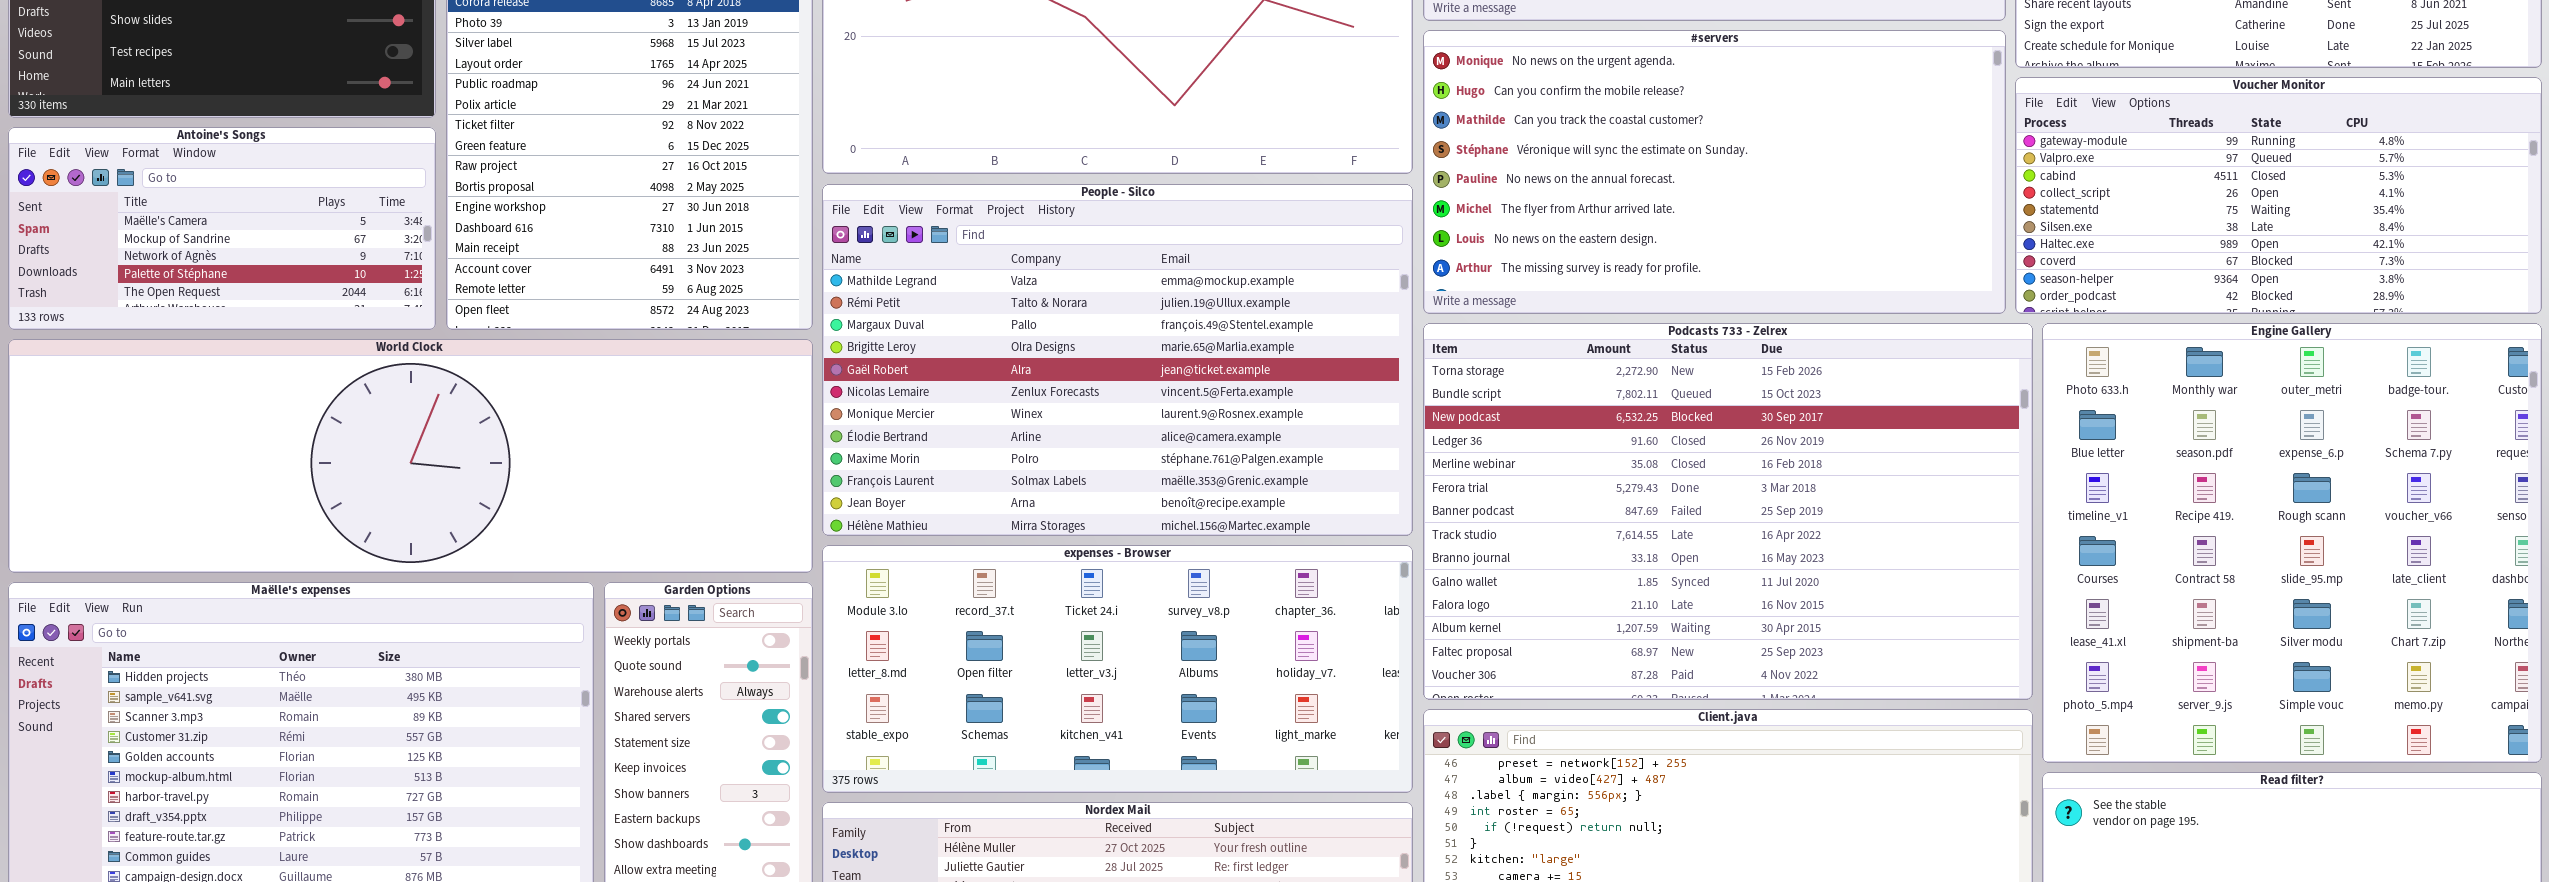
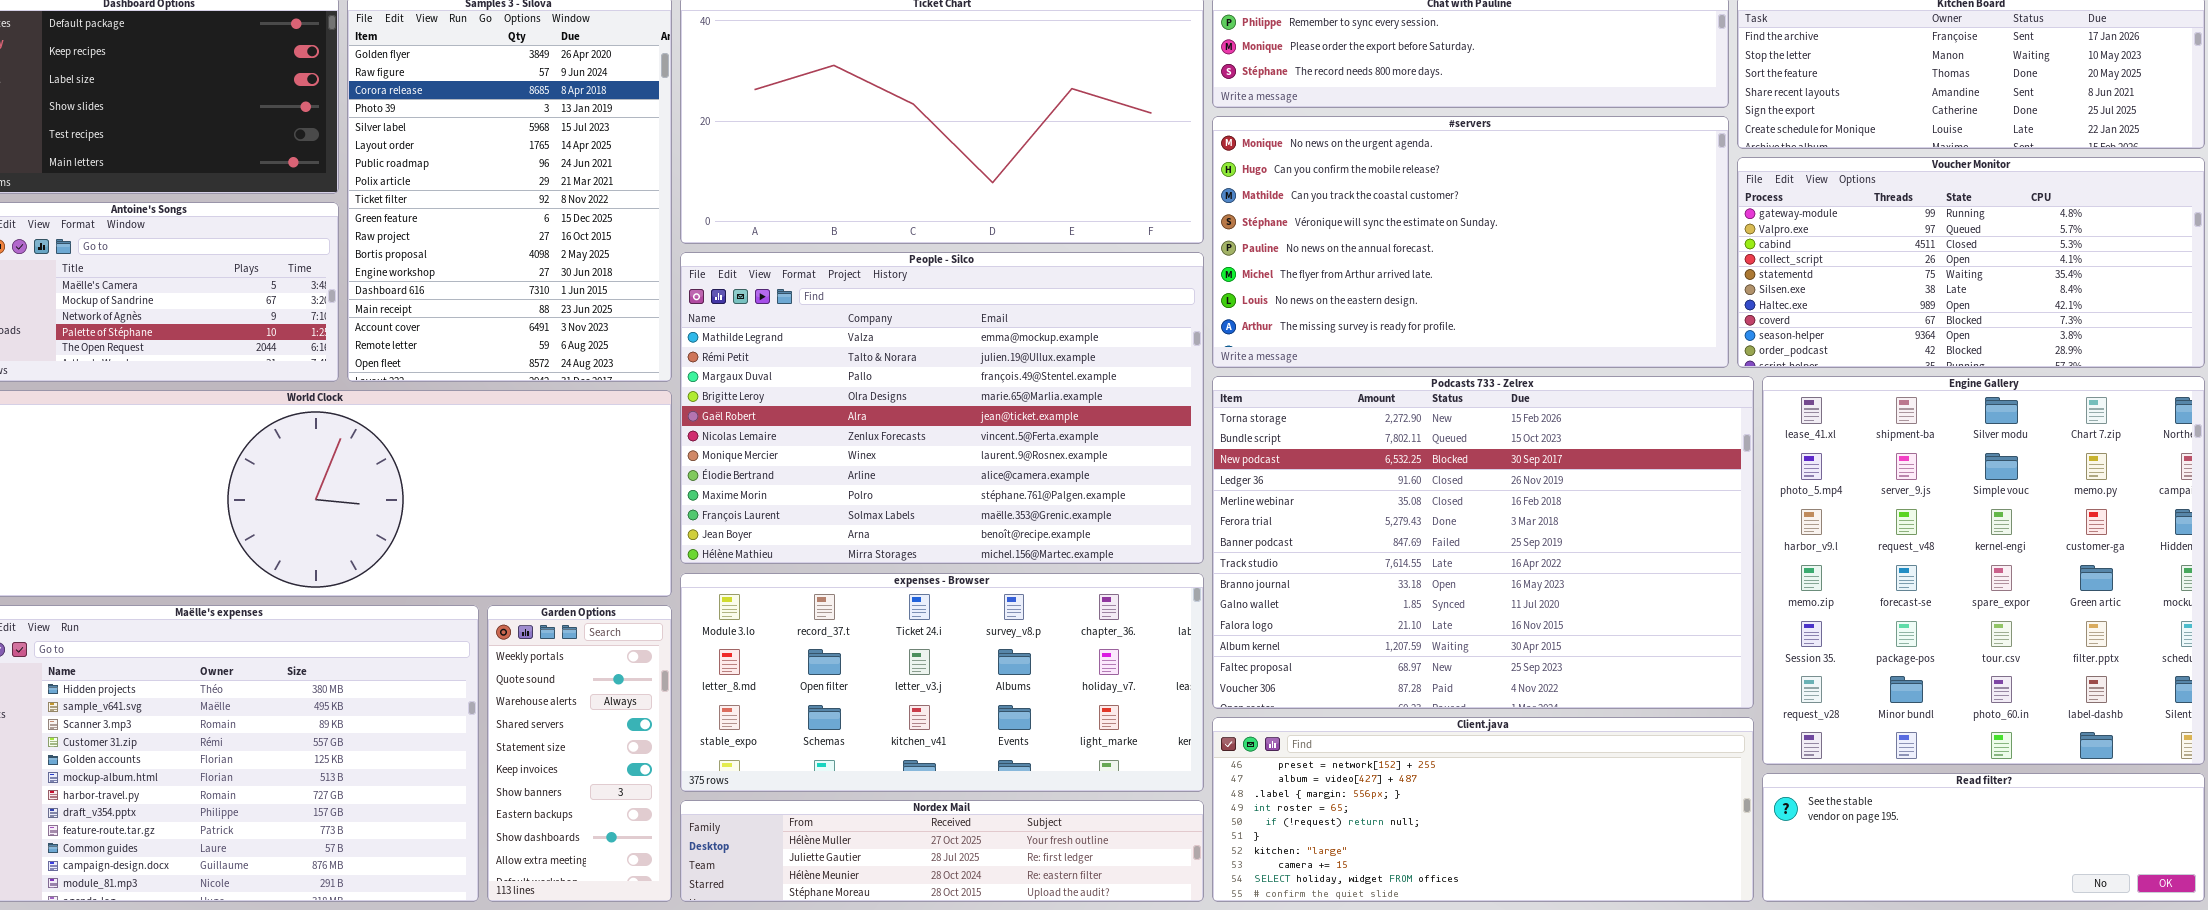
Engine Gallery: [2042,323,2542,763] -> [1762,376,2205,765], scrolled down 4 rows

